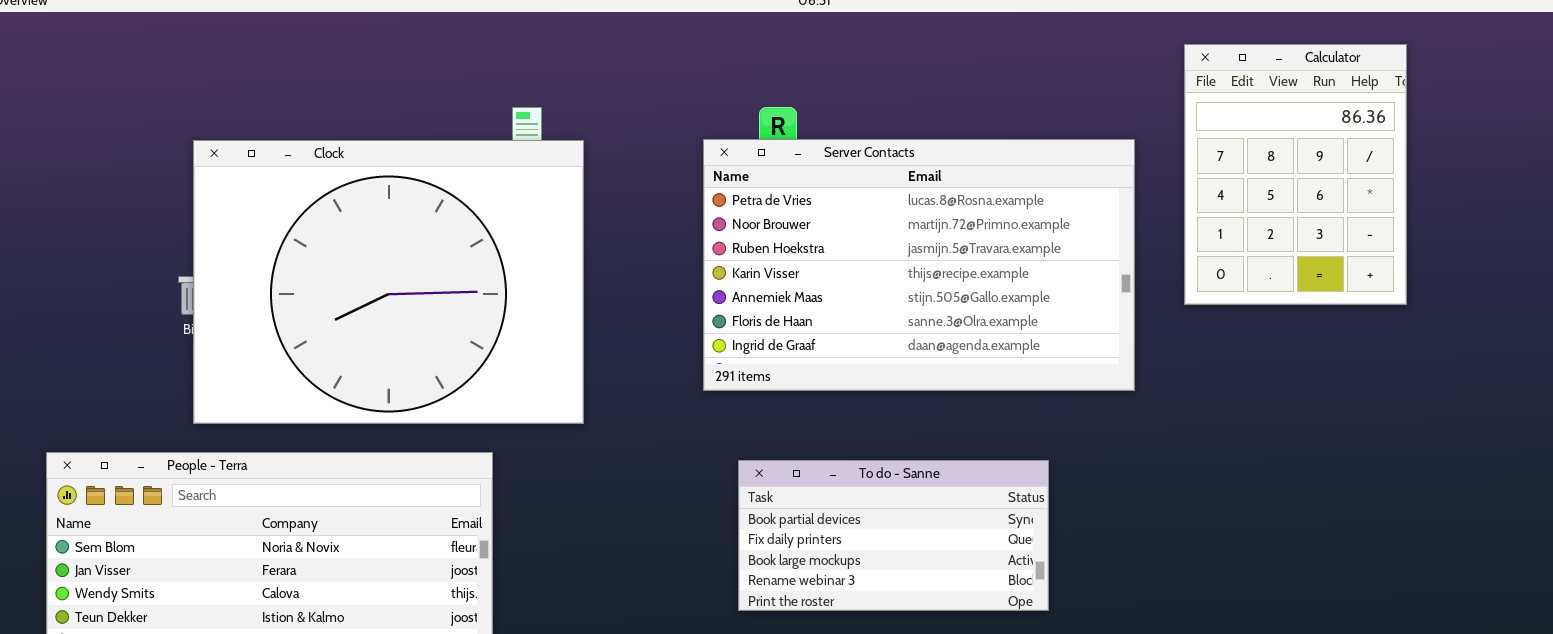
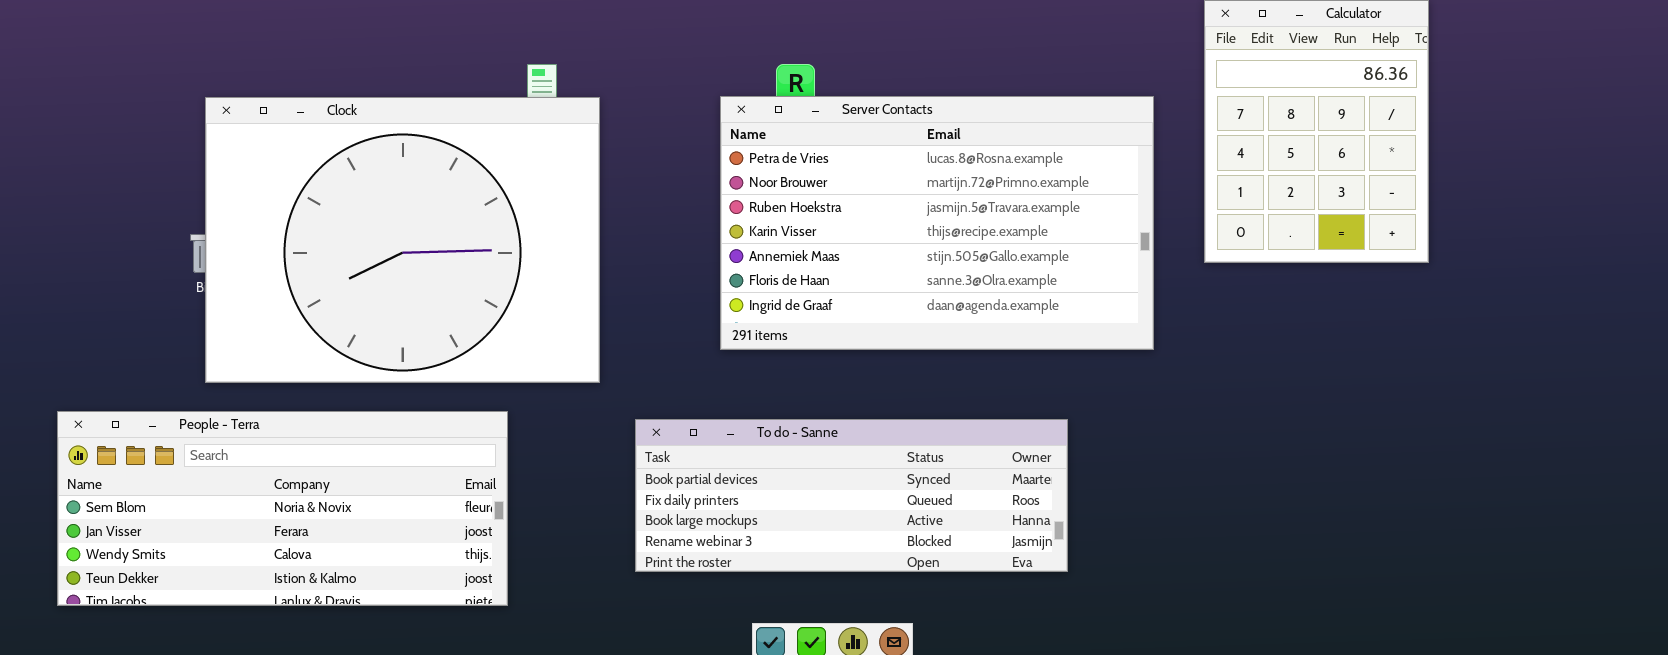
To do - Sanne: [738,460,1049,611] -> [635,419,1068,572], resized

